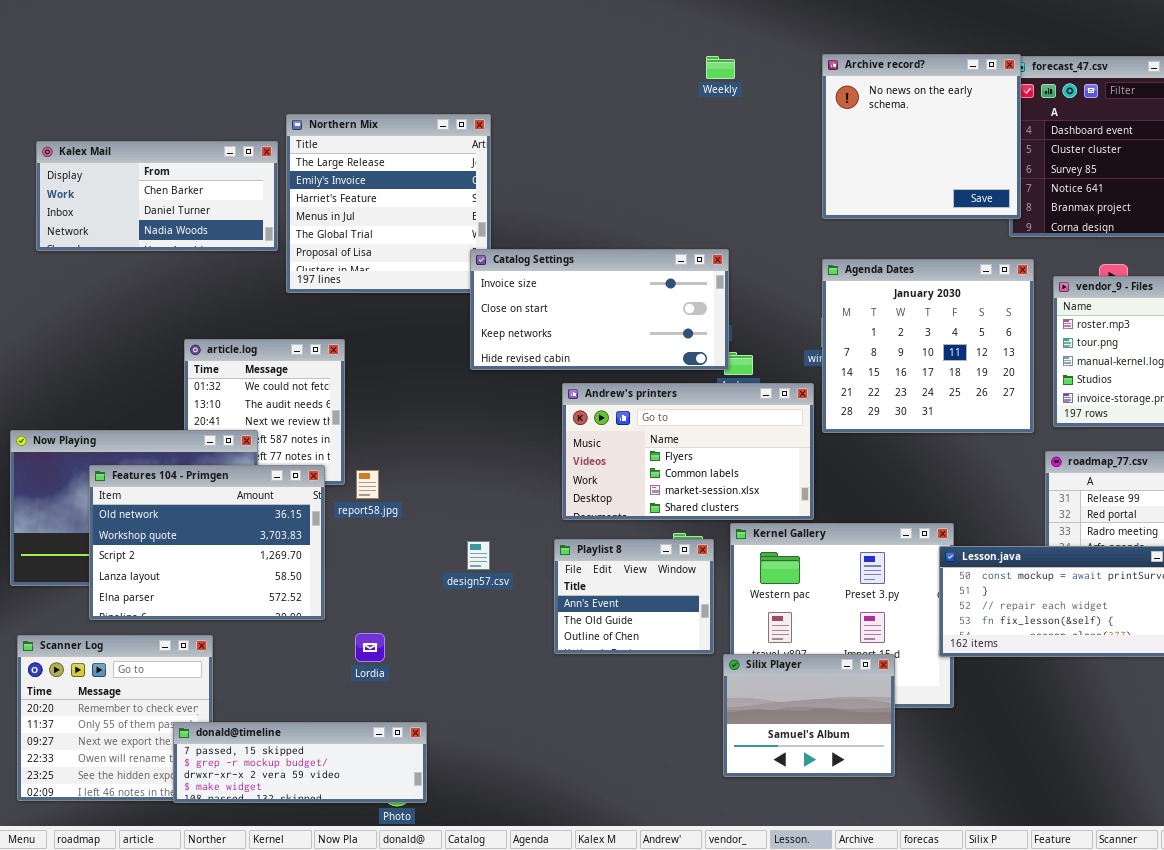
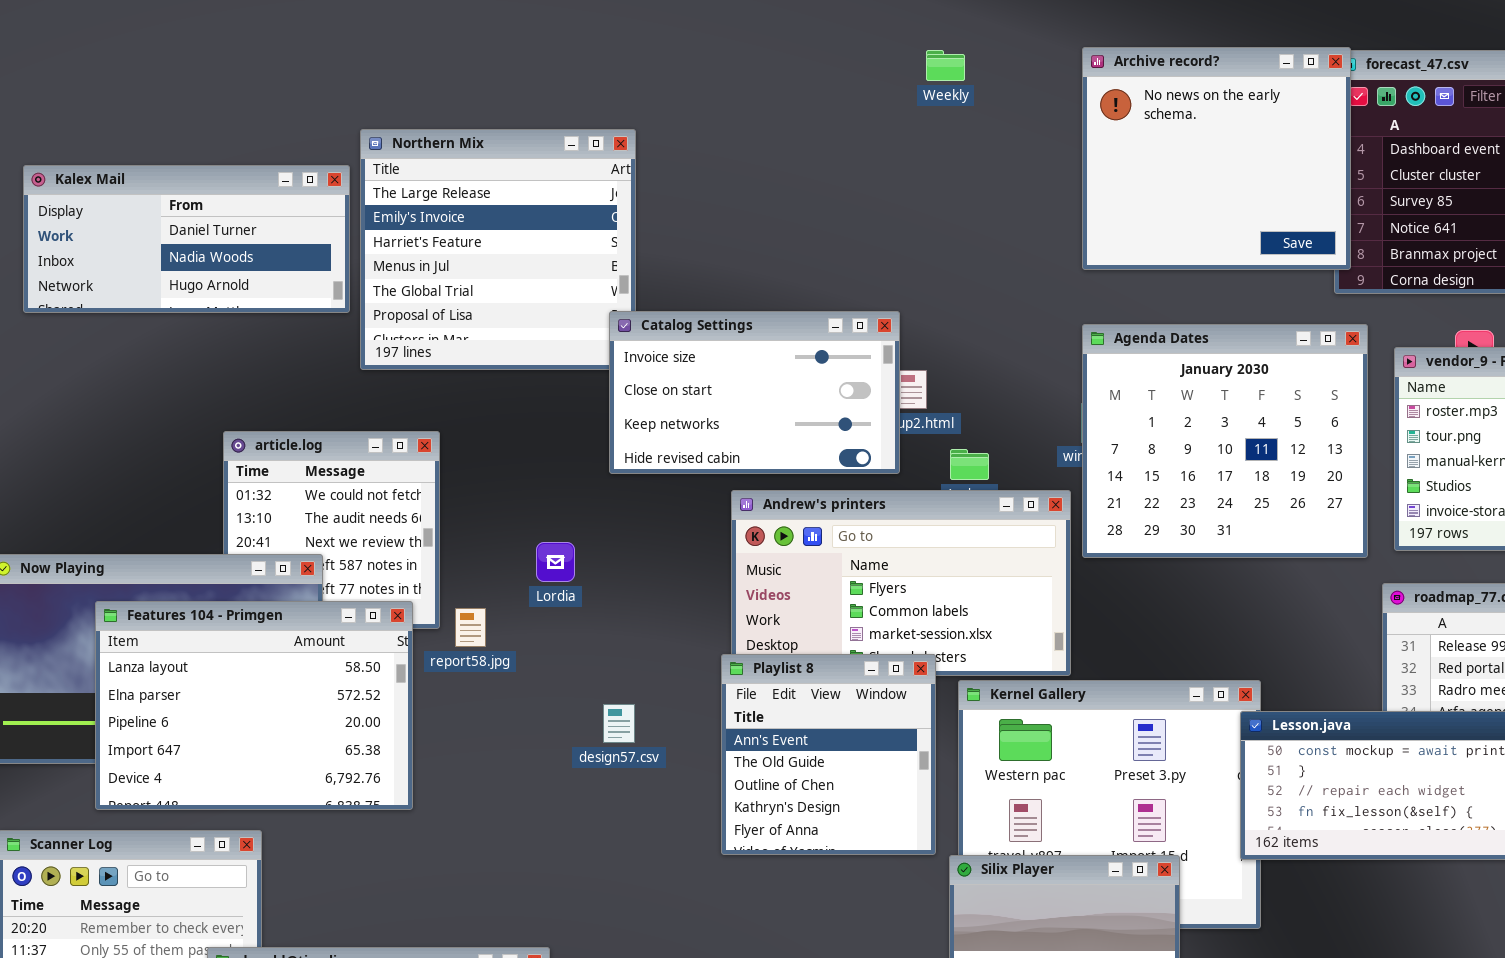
Kalex Mail: [36,141,278,251] -> [23,165,350,313], scrolled down 1 row
Catalog Settings: [470,249,729,370] -> [609,311,900,474], resized
Features 104 - Primgen: [89,465,325,620] -> [95,601,413,810], scrolled down 3 rows
Playlist 8: [554,539,714,654] -> [721,654,936,855], resized
Lordia: [355,633,385,662] -> [536,542,575,582], moved

